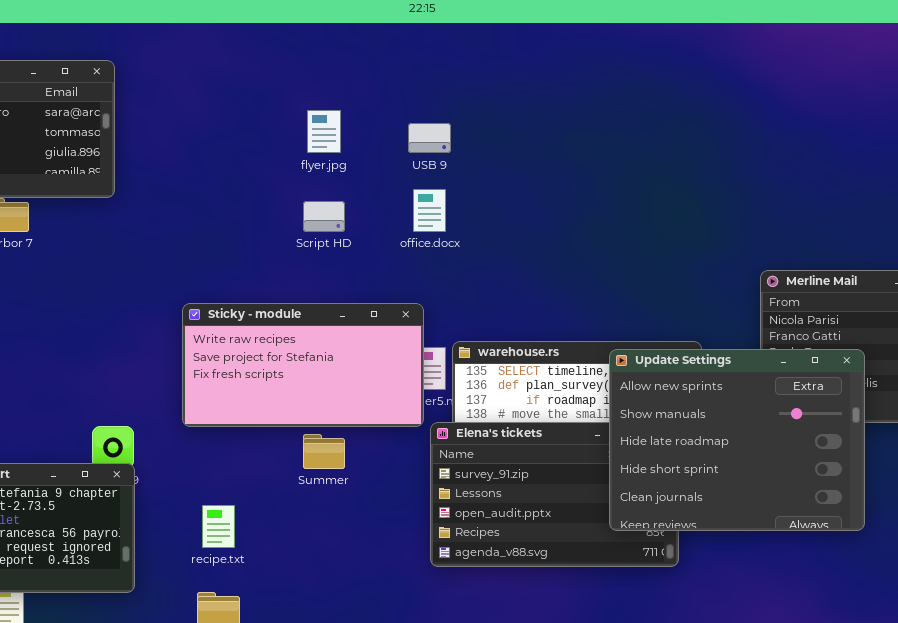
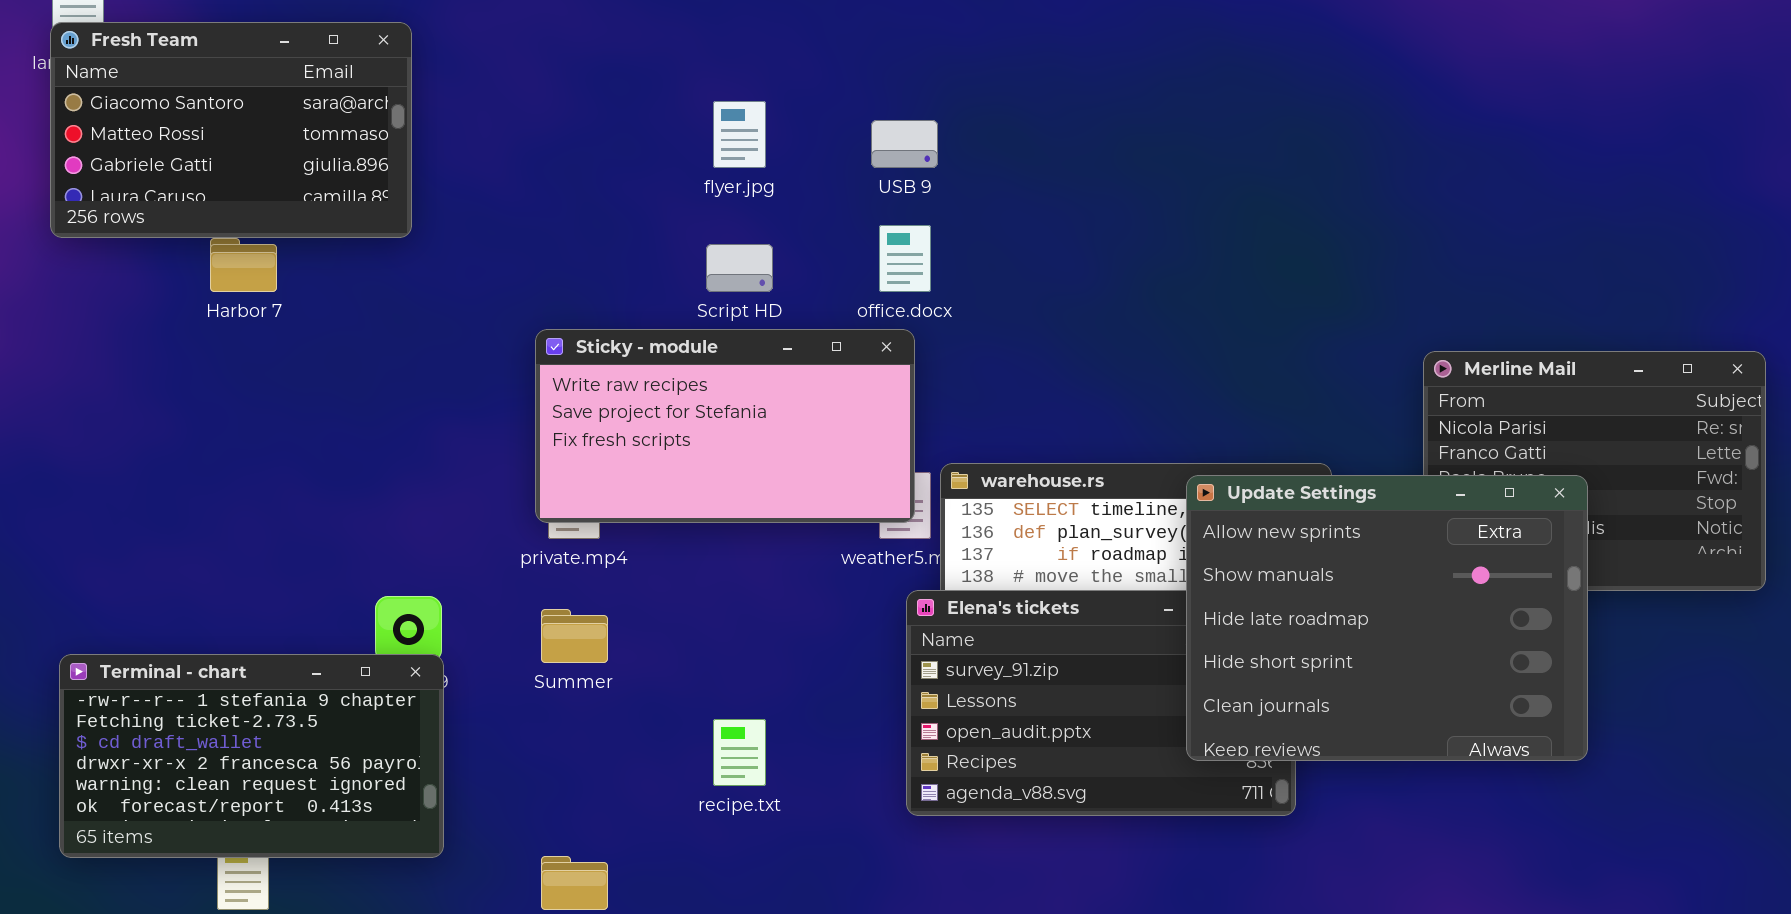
Sticky - module: [182,303,424,427] -> [535,329,915,523], moved
Summer: [303,434,345,469] -> [541,609,608,663], moved
recipe.txt: [202,505,235,548] -> [713,719,766,786], moved

